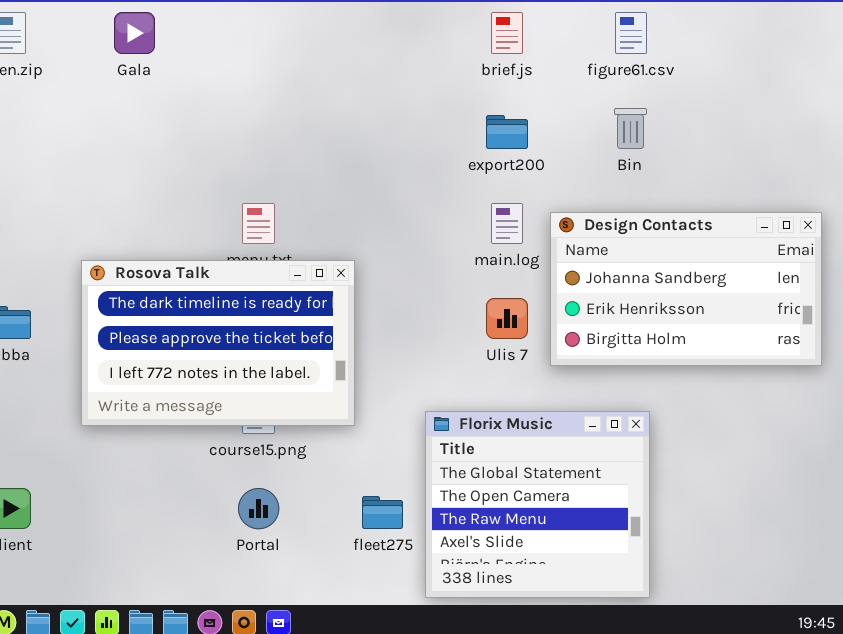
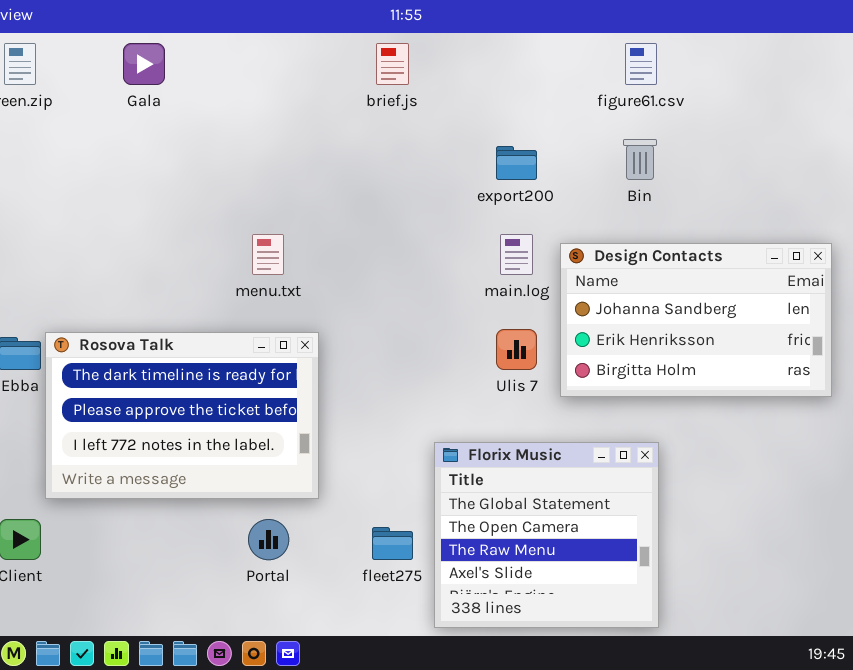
brief.js: [491,12,523,54] -> [376,43,409,85], moved
Rosova Talk: [81,260,355,426] -> [45,332,319,499], moved

